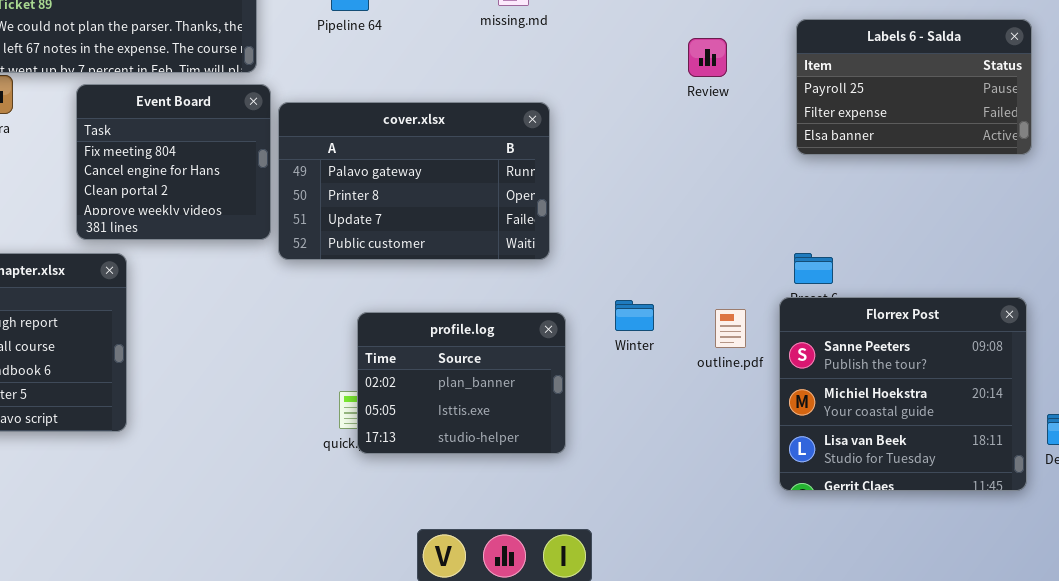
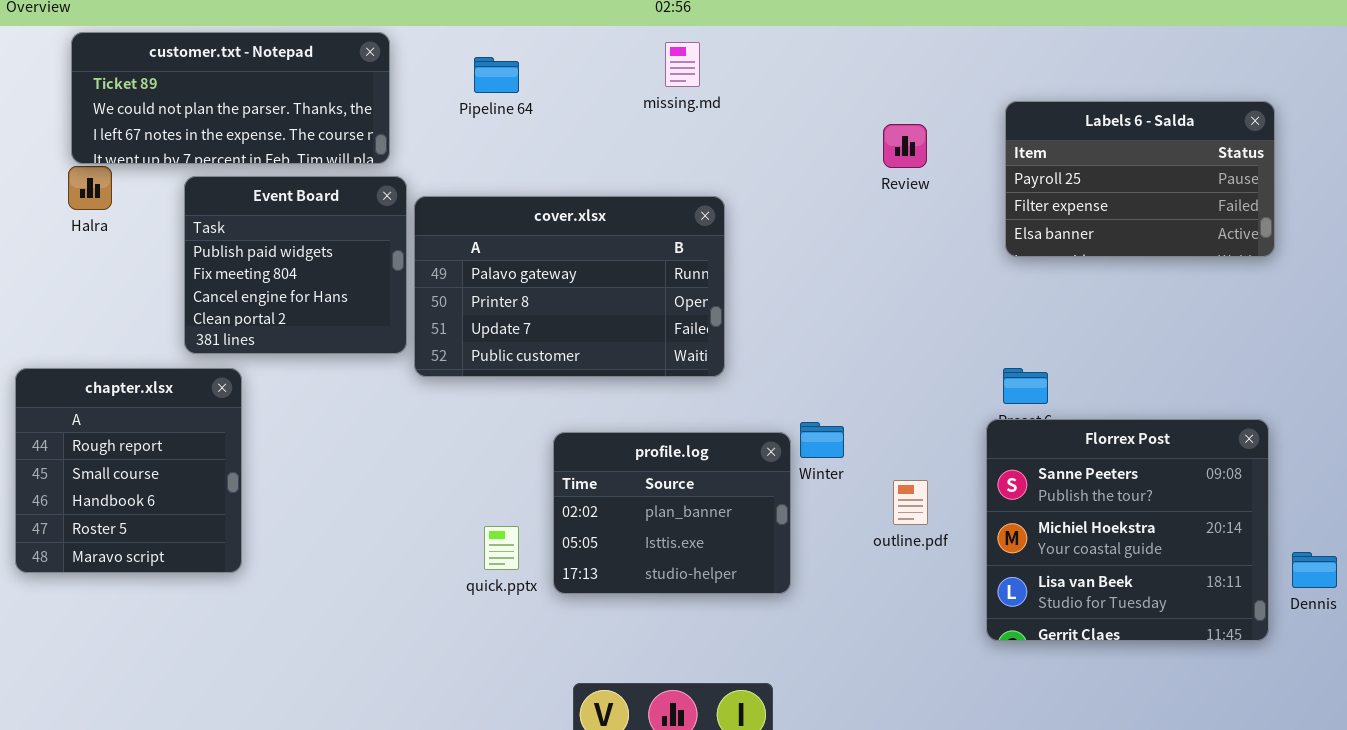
Event Board: [76,84,271,240] -> [184,176,407,354], scrolled up 1 row
outline.pdf: [715,309,746,348] -> [893,480,928,525], moved
profile.log: [357,312,566,454] -> [553,432,791,594], moved

